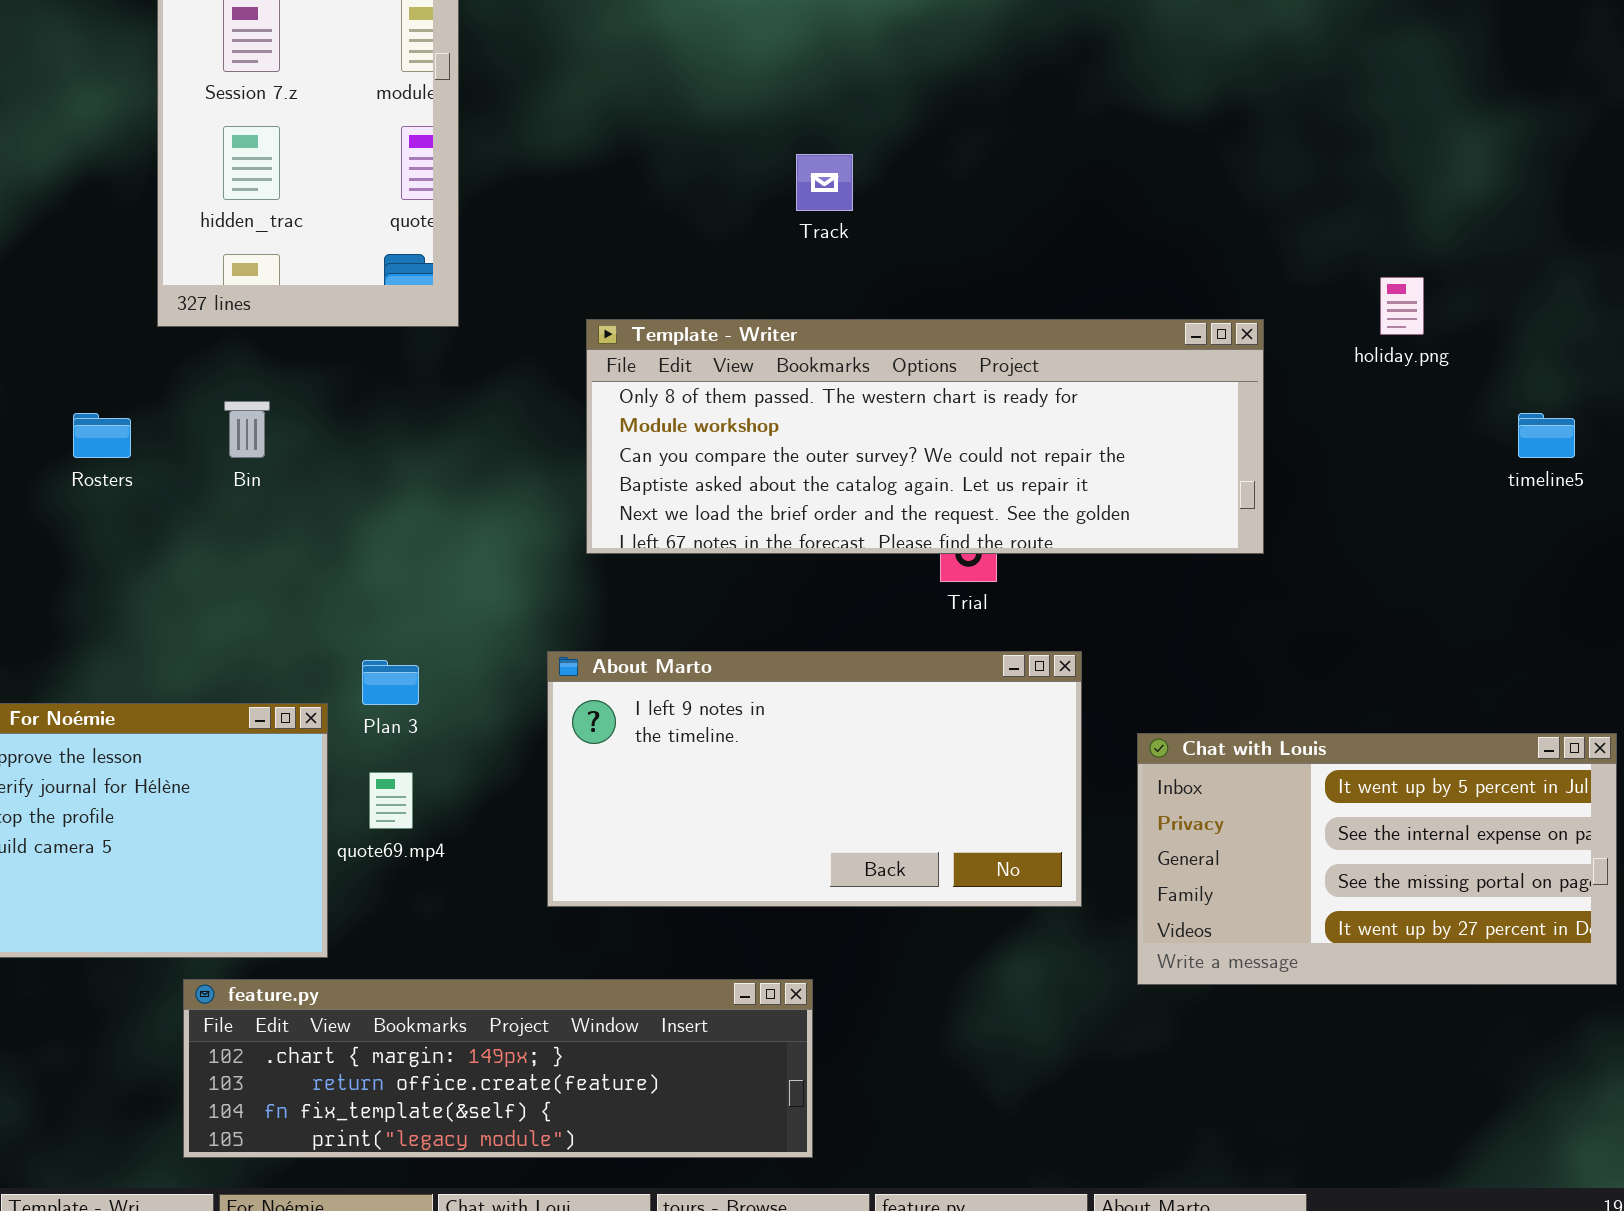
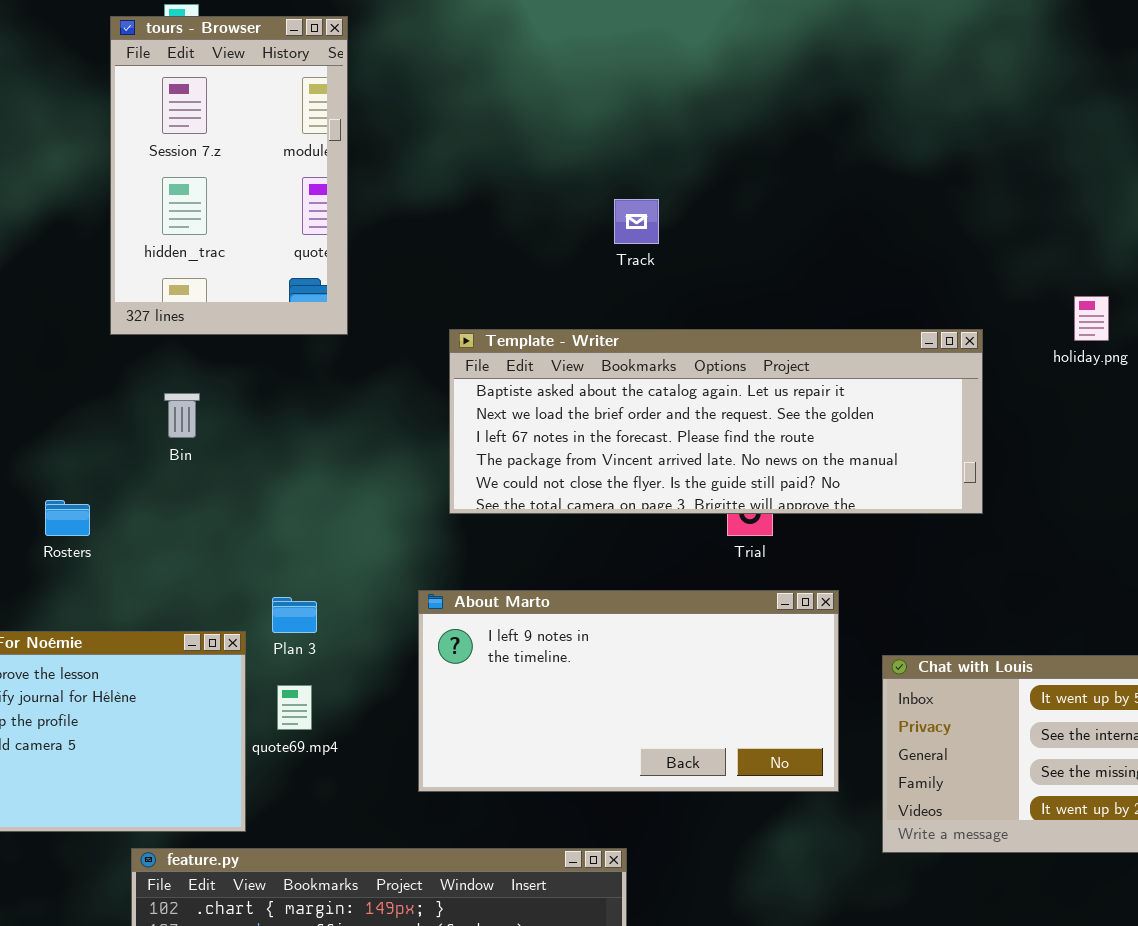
Template - Writer: [586,319,1264,554] -> [449,329,983,514], scrolled down 3 rows
Rosters: [73,413,131,458] -> [45,500,90,536], moved

